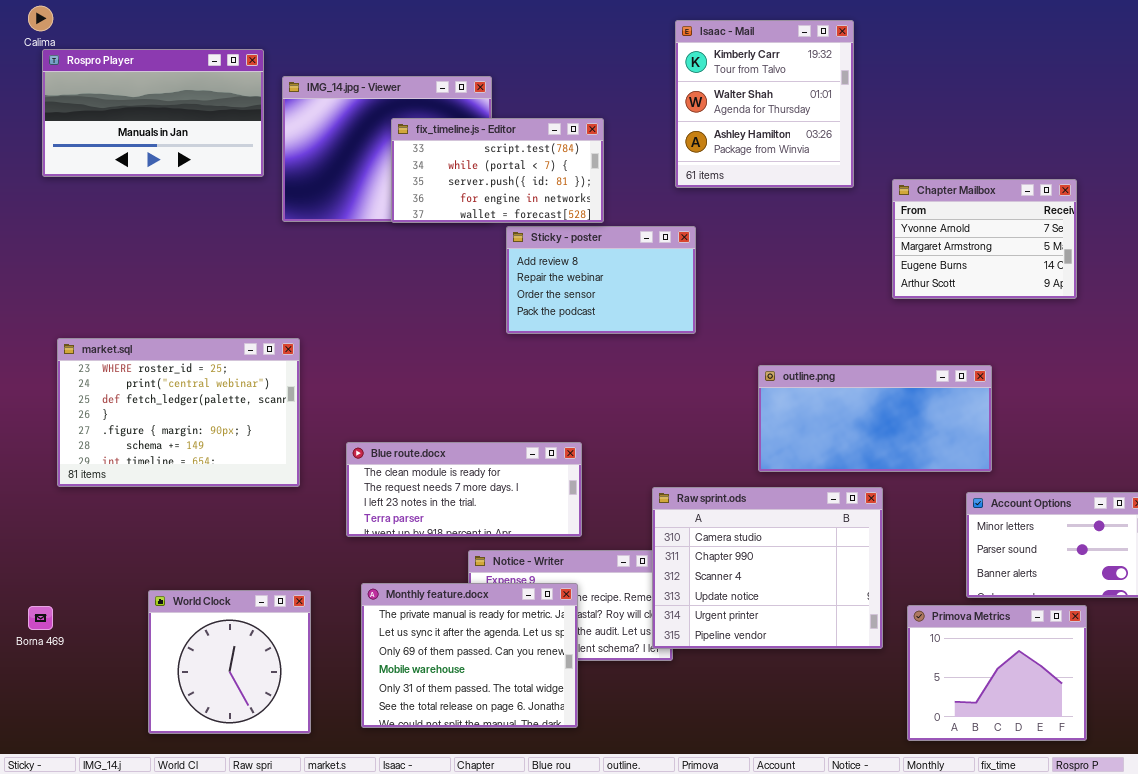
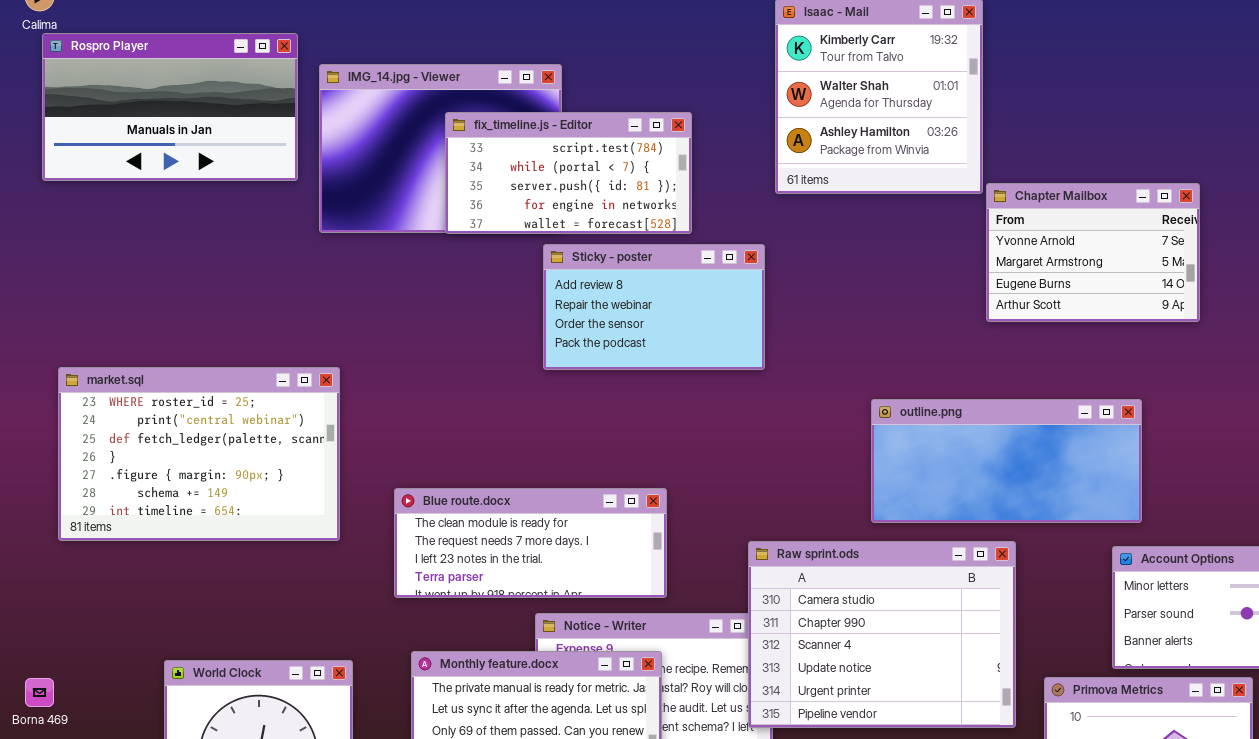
Chapter Mailbox: [892,179,1077,299] -> [986,183,1200,322], moved
Sticky - poster: [506,226,696,334] -> [543,244,765,370], moved

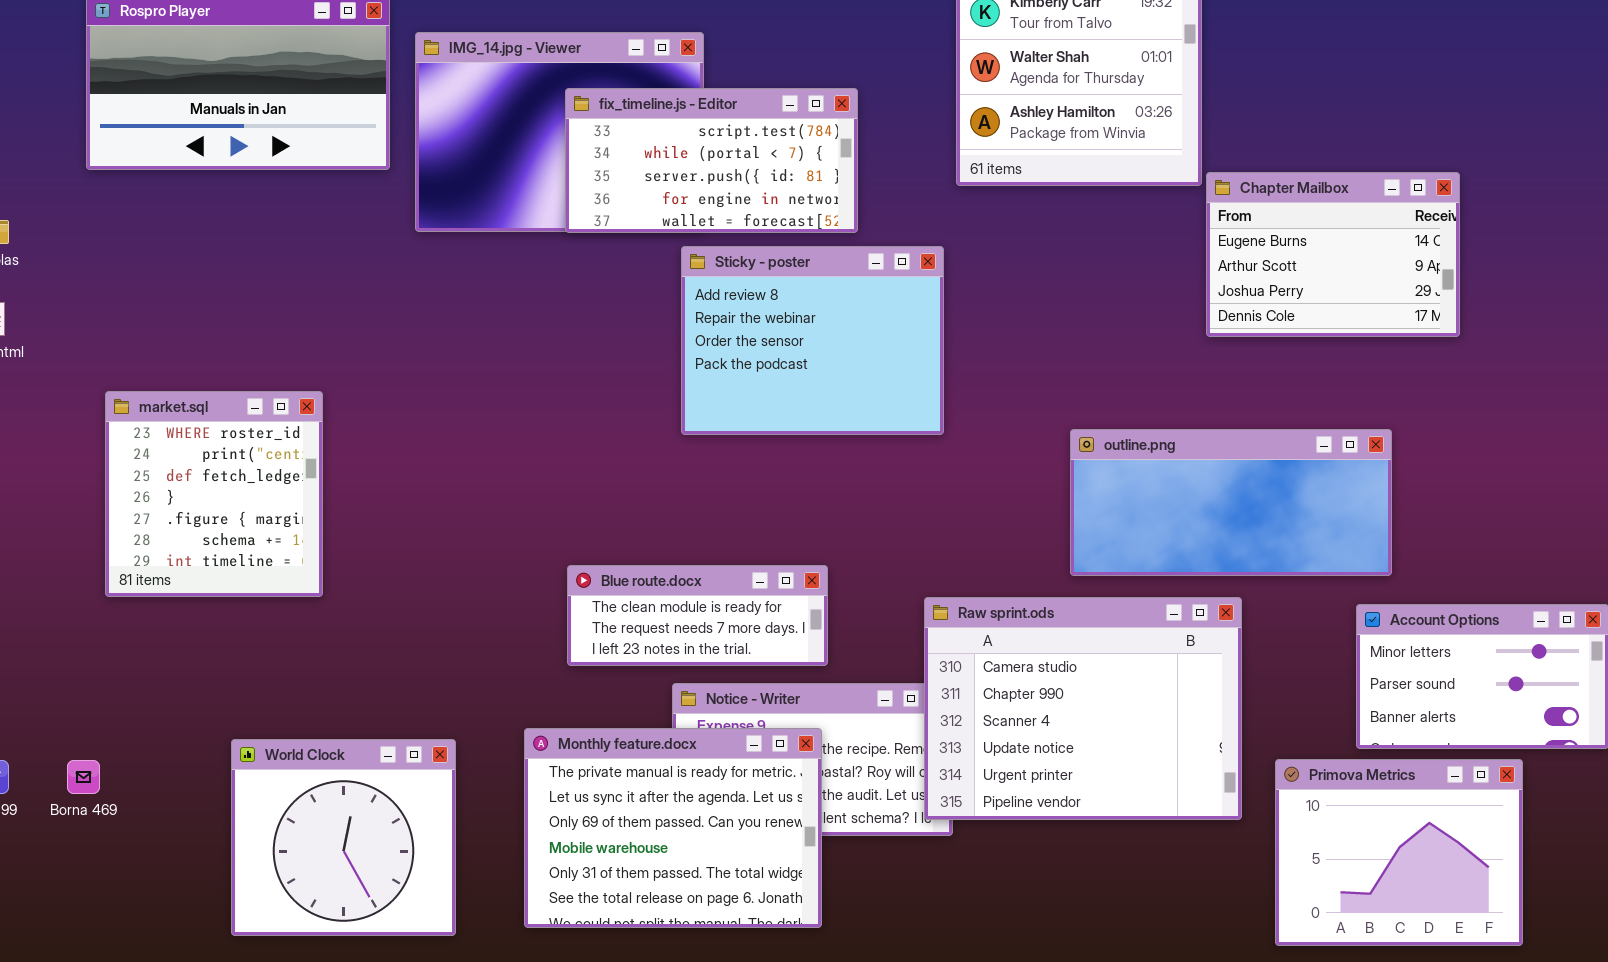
Chapter Mailbox: [986,183,1200,322] -> [1206,172,1460,337], scrolled down 2 rows
Sticky - poster: [543,244,765,370] -> [681,246,944,435], resized
market.sql: [58,367,340,541] -> [105,391,323,597], resized
Blue route.docx: [394,488,667,598] -> [567,565,828,666], resized

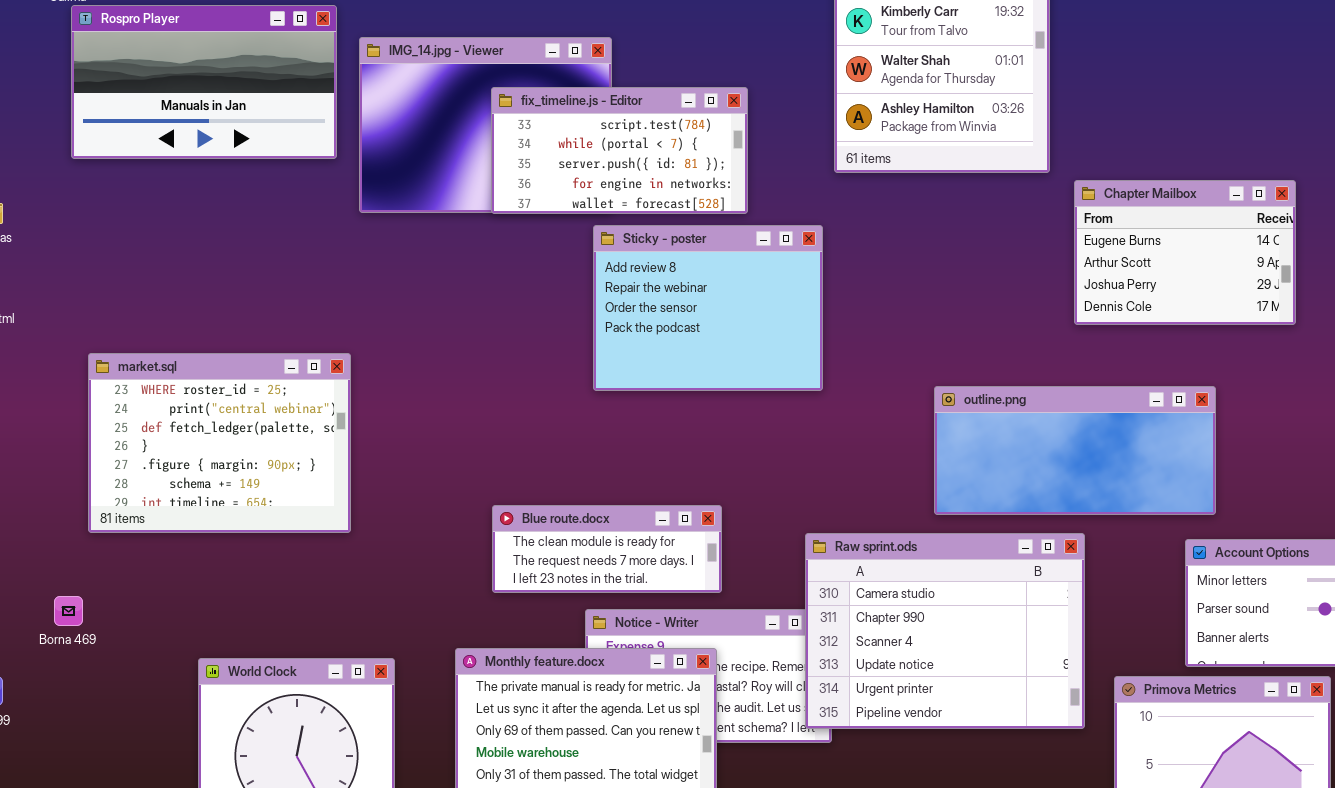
Chapter Mailbox: [1206,172,1460,337] -> [1074,180,1296,325], moved
market.sql: [105,391,323,597] -> [88,353,351,533], resized
Borna 469: [67,760,100,794] -> [54,596,83,626], moved

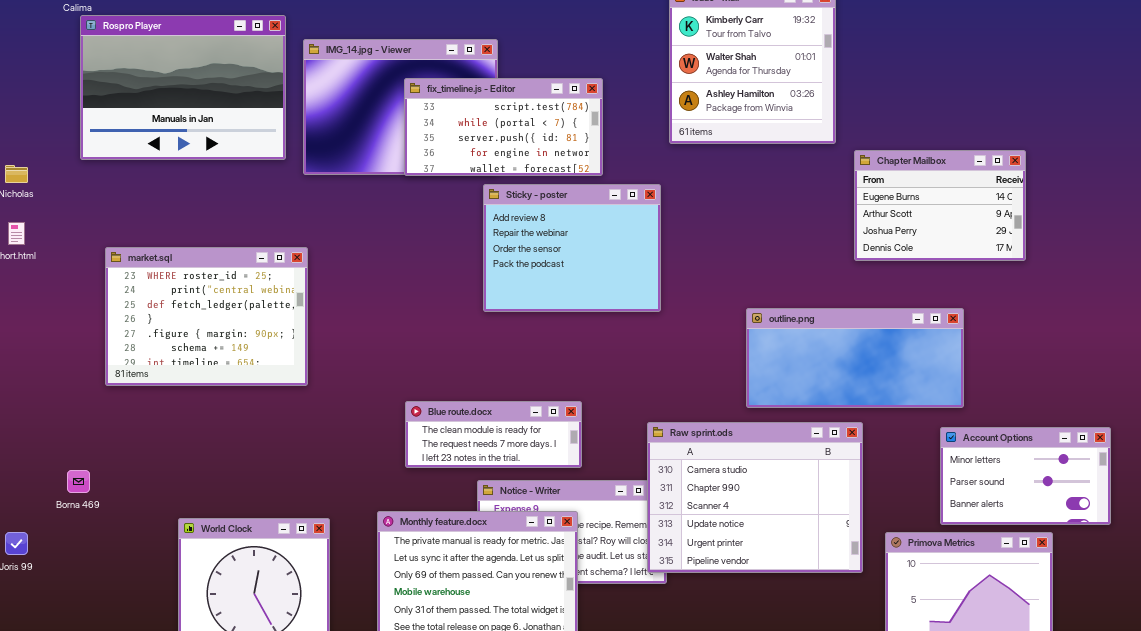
Rospro Player: [71,5,337,159] -> [80,15,286,160], resized
market.sql: [88,353,351,533] -> [105,247,308,386], moved

